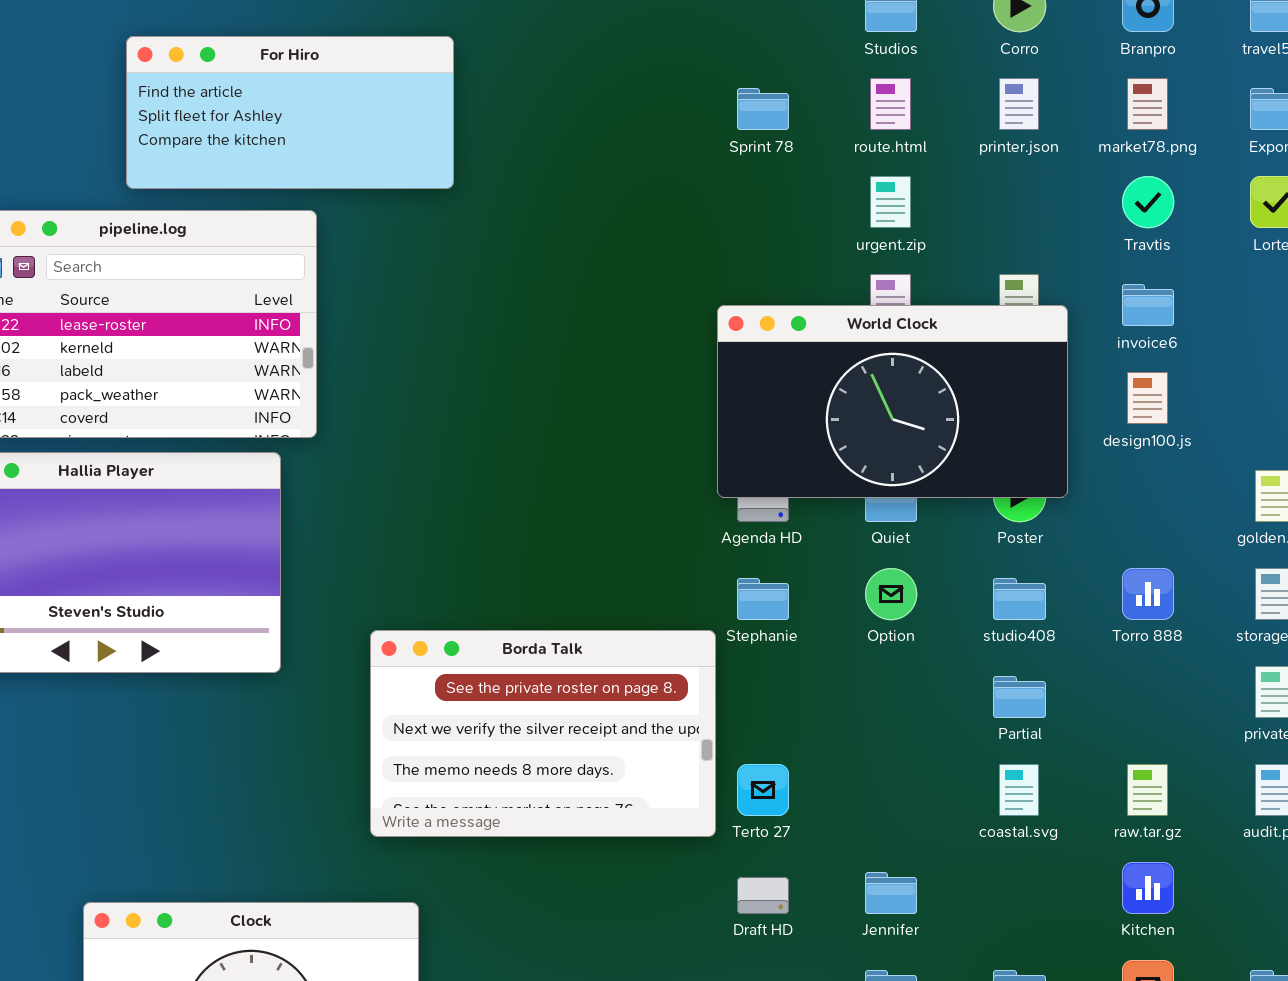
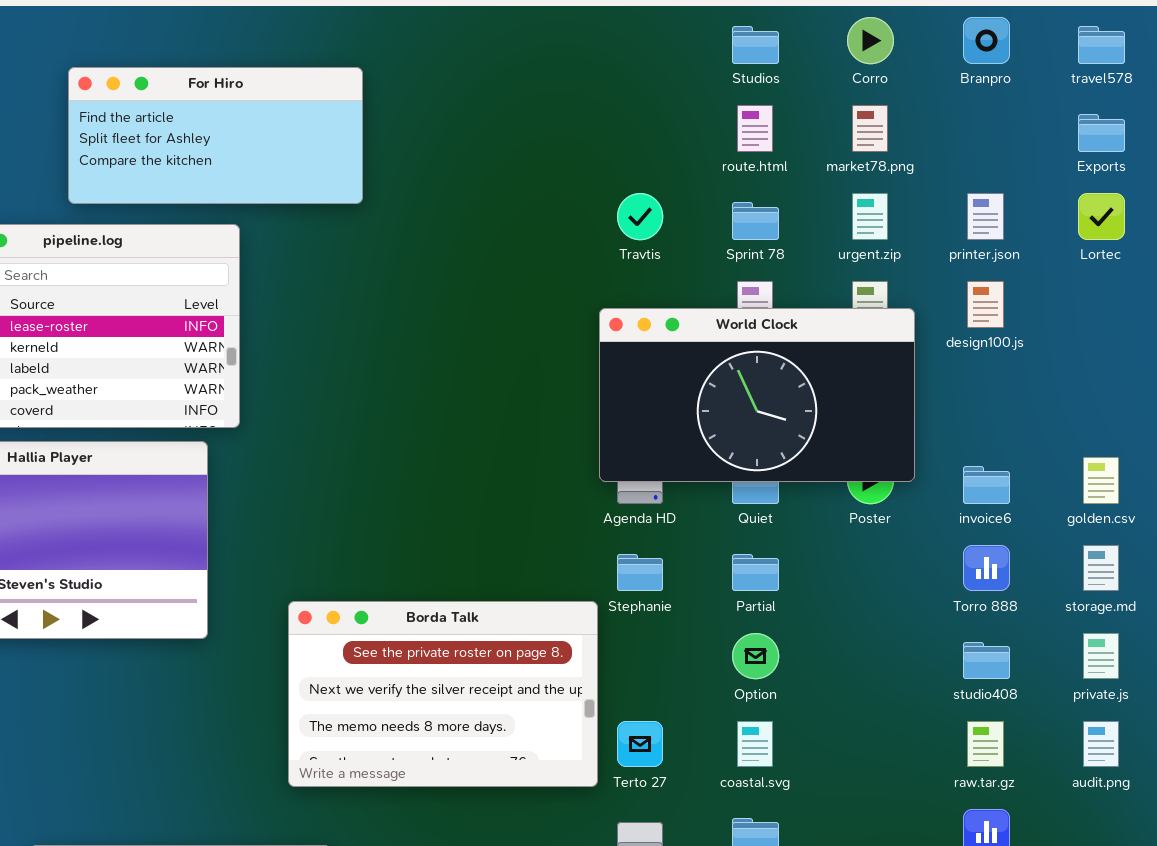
printer.json: [999,78,1039,130] -> [967,193,1004,240], moved
market78.png: [1127,78,1168,130] -> [852,105,888,152], moved
Sprint 78: [737,88,789,130] -> [732,202,779,240], moved
urgent.zip: [870,176,911,228] -> [852,193,888,240], moved
Travtis: [1122,176,1174,228] -> [617,193,663,240], moved
invoice6: [1122,284,1174,326] -> [963,466,1010,504], moved
design100.js: [1127,372,1168,424] -> [967,281,1004,328], moved
Option: [865,568,917,620] -> [732,633,779,679], moved
studio408: [993,578,1046,620] -> [963,642,1010,679], moved
Partial: [993,676,1046,718] -> [732,554,779,591], moved
coastal.svg: [999,764,1039,816] -> [737,721,773,767], moved

